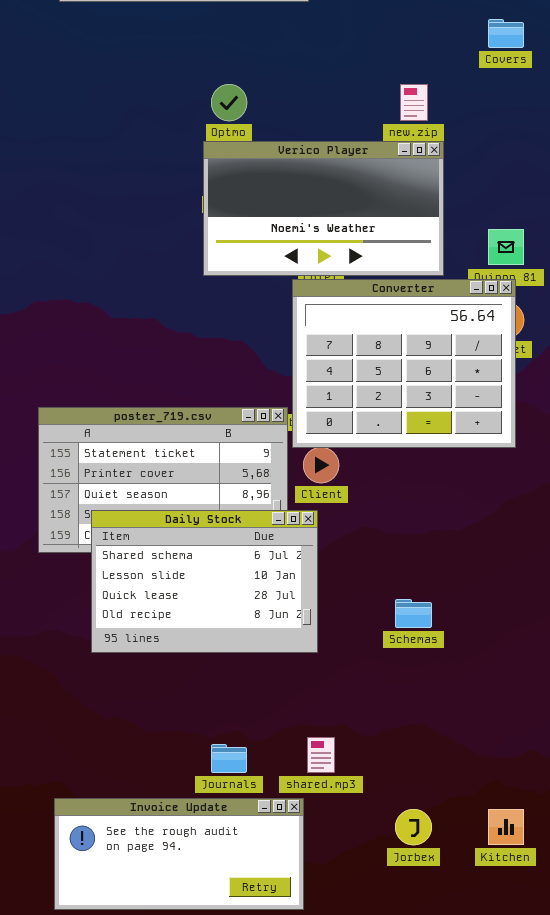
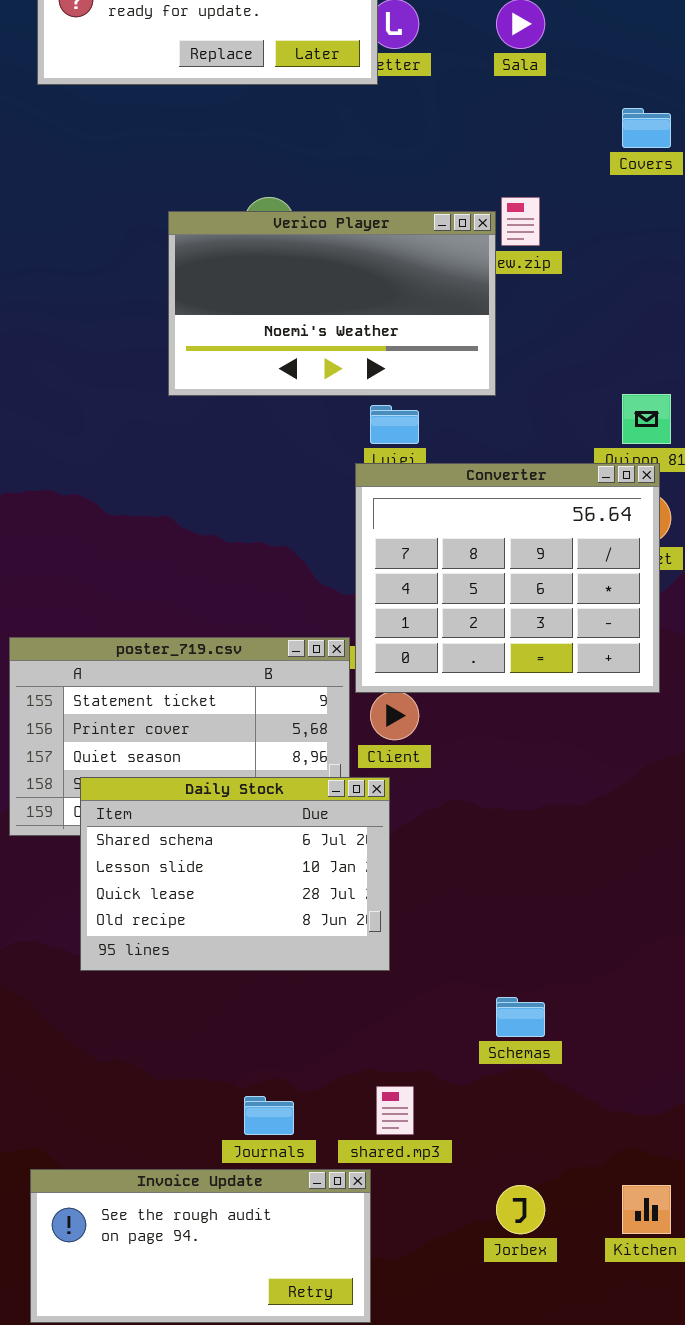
Verico Player: [203,141,444,276] -> [168,211,496,396], moved
Schemas: [395,599,432,628] -> [496,997,545,1037], moved

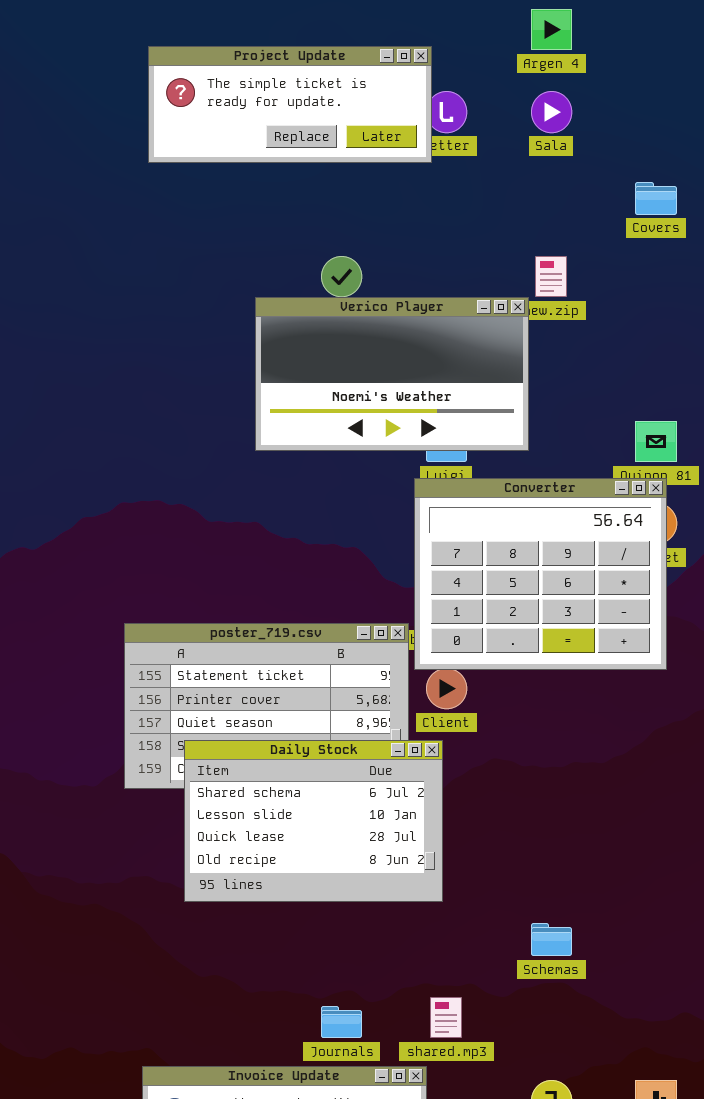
Verico Player: [168,211,496,396] -> [255,297,529,451], moved

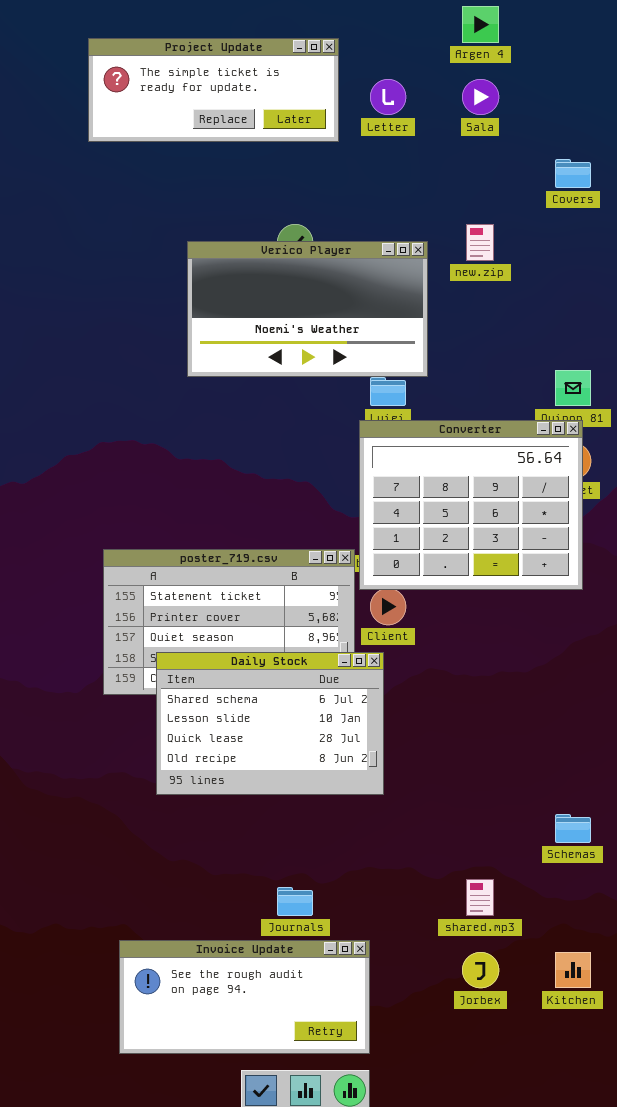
Project Update: [148,46,432,163] -> [88,38,339,142], moved
Verico Player: [255,297,529,451] -> [187,241,428,377], moved
Schemas: [531,923,572,956] -> [555,814,591,843], moved
shared.mp3: [430,997,462,1038] -> [466,879,494,916], moved

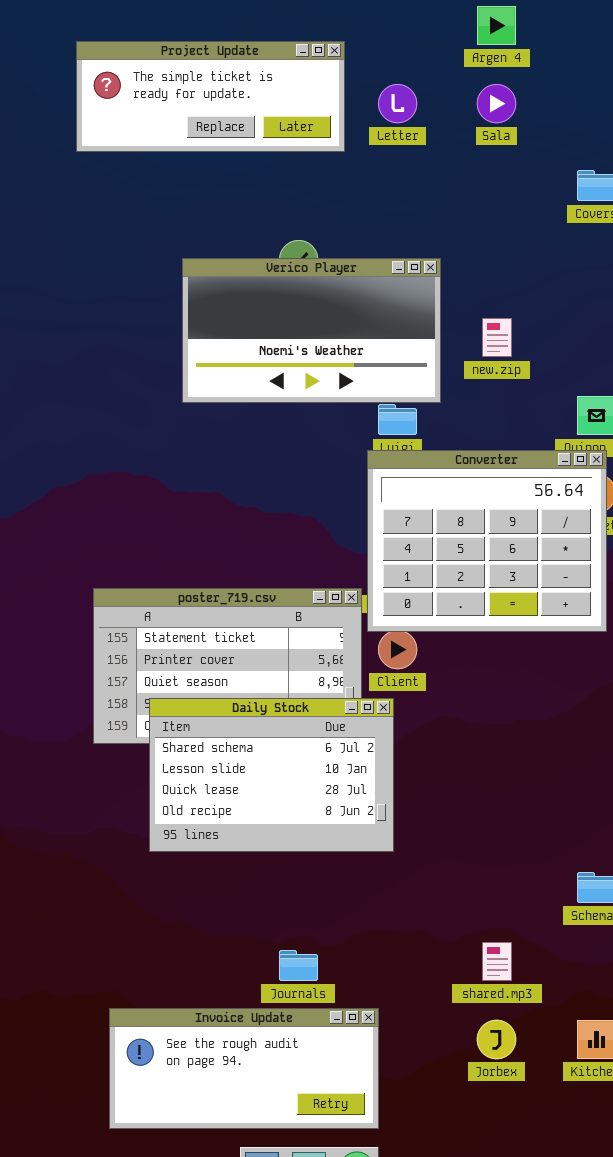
new.zip: [466,224,494,261] -> [482,318,512,357], moved

